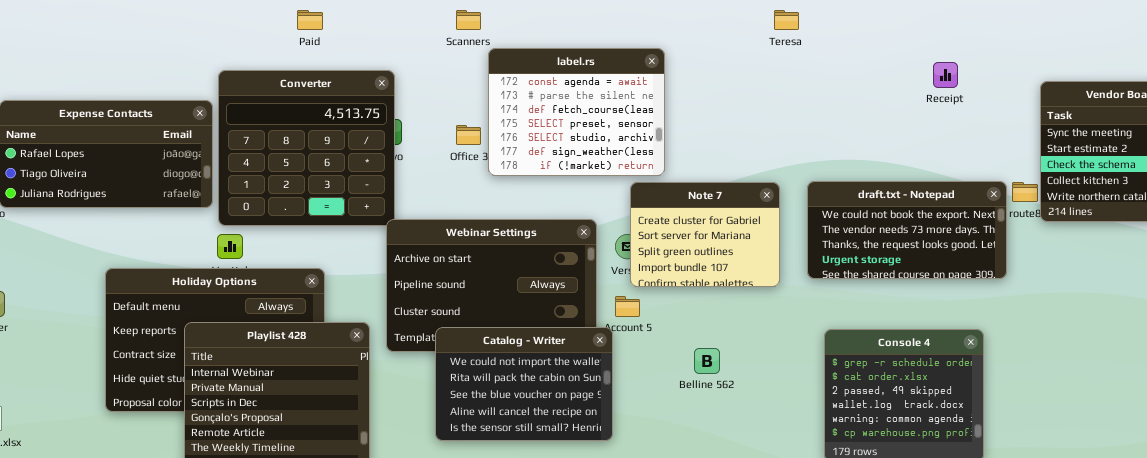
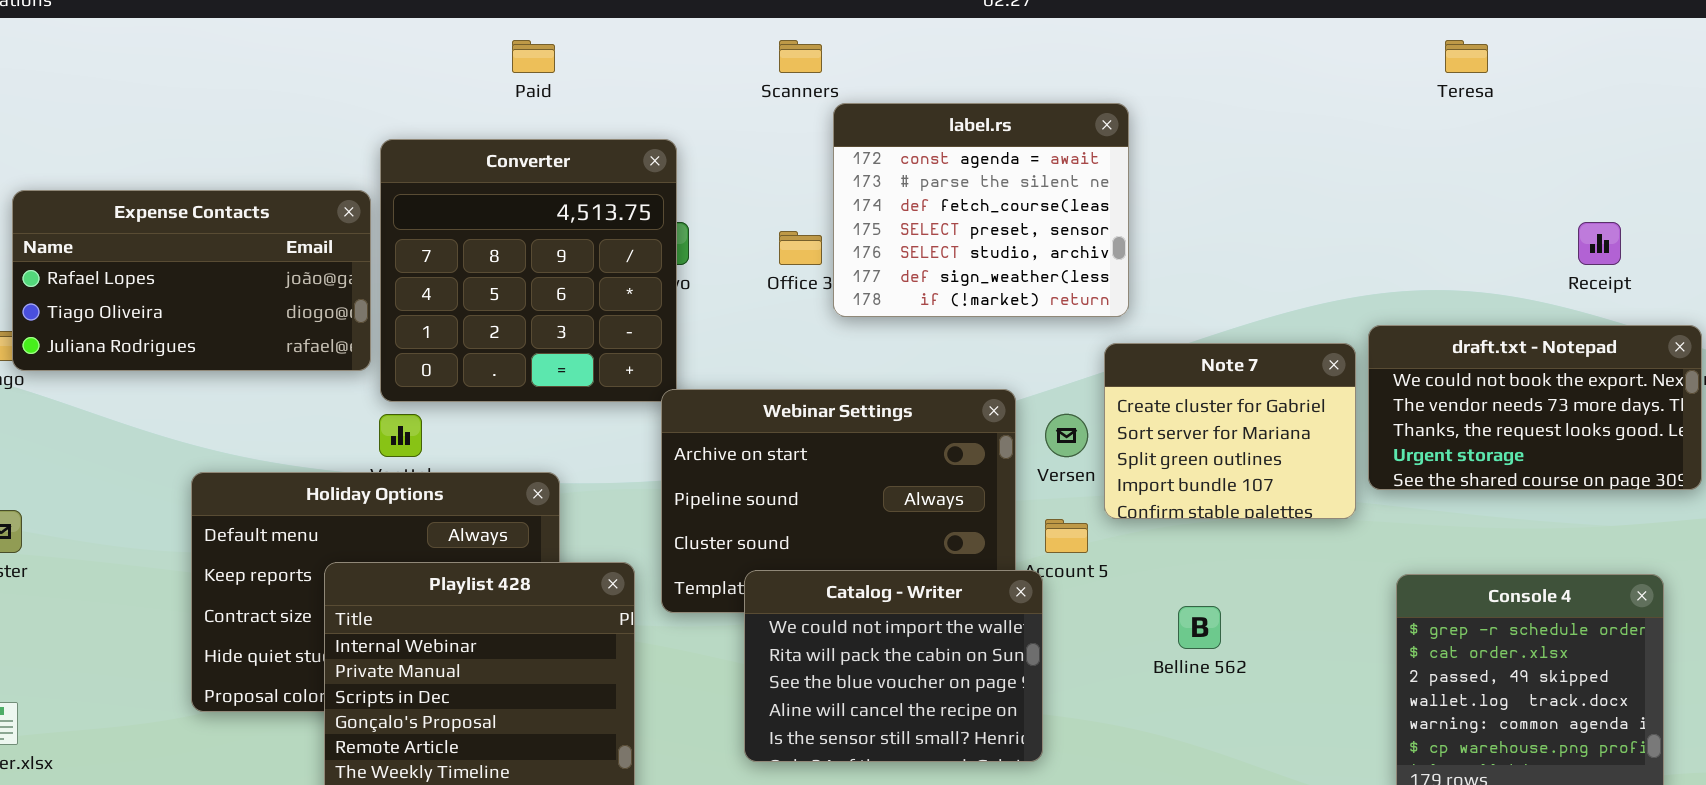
Teresa: [774,10,799,30] -> [1445,40,1488,73], moved
Receipt: [933,62,958,88] -> [1578,222,1621,265], moved
Note 7: [630,182,780,287] -> [1104,343,1356,519], moved

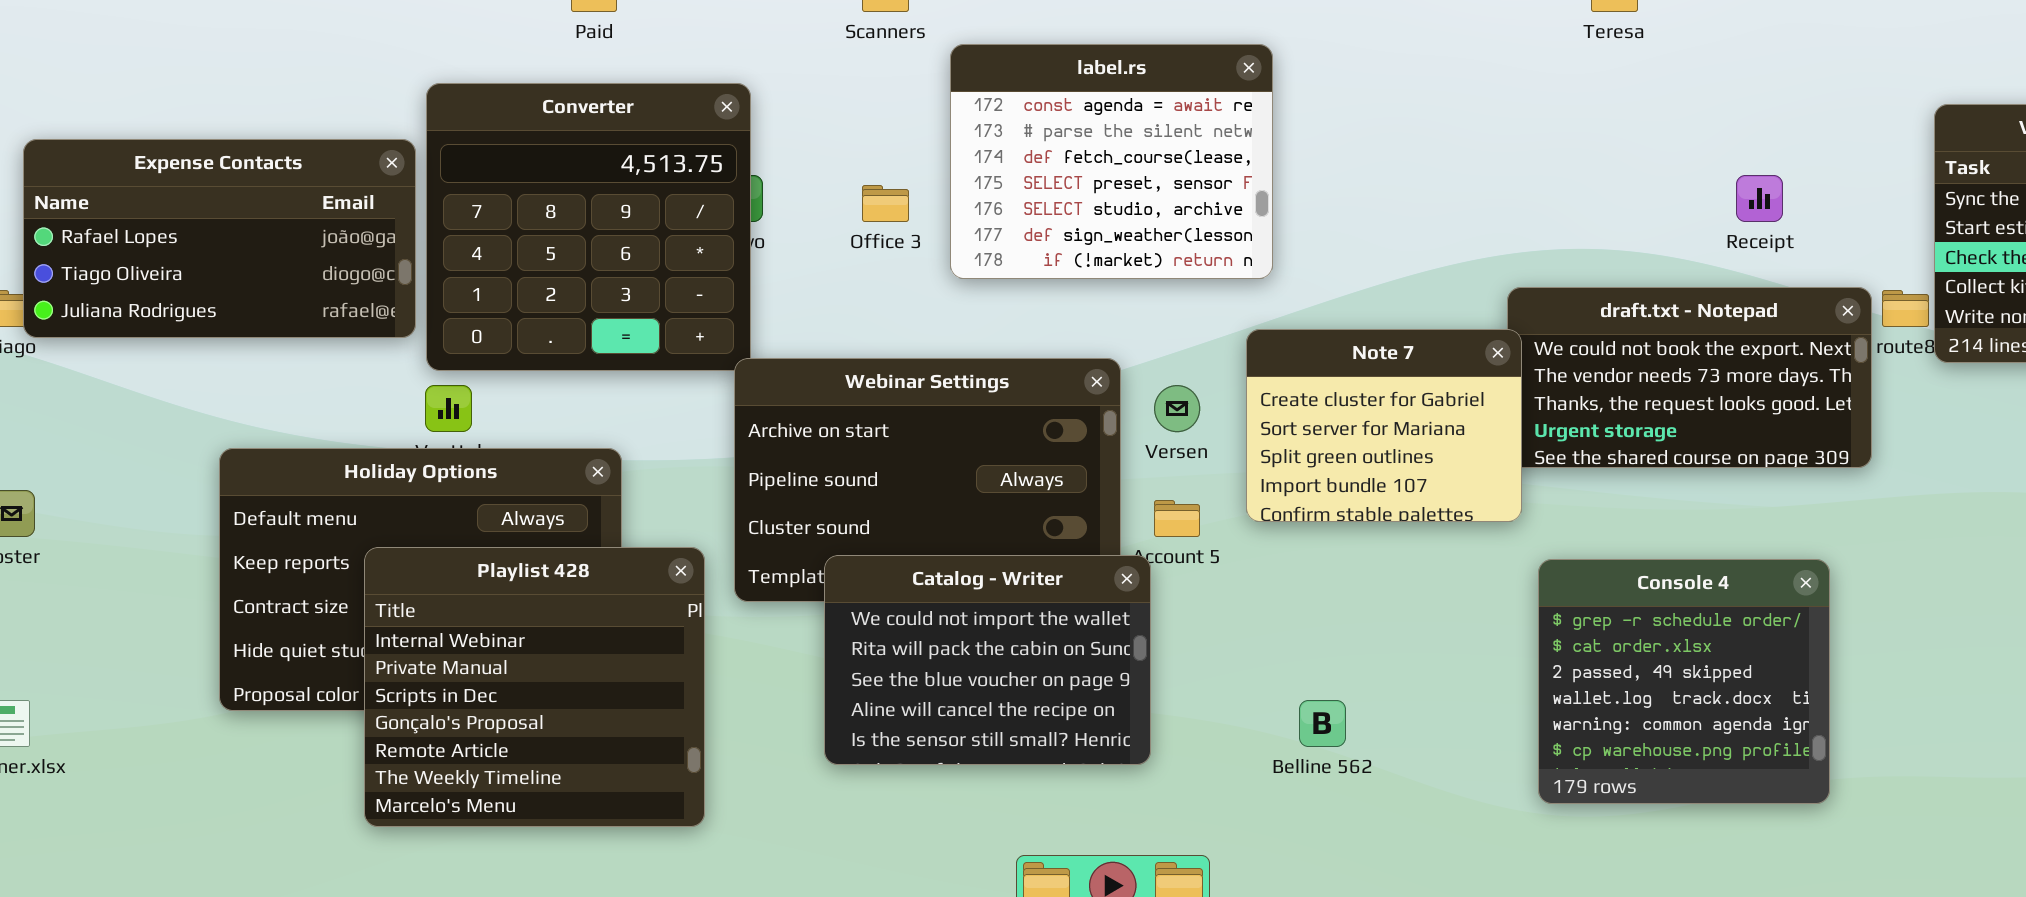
label.rs: [833,103,1129,317] -> [950,44,1273,279], moved
Note 7: [1104,343,1356,519] -> [1246,329,1522,522], moved
Belline 562: [1178,606,1221,649] -> [1299,700,1346,747], moved

